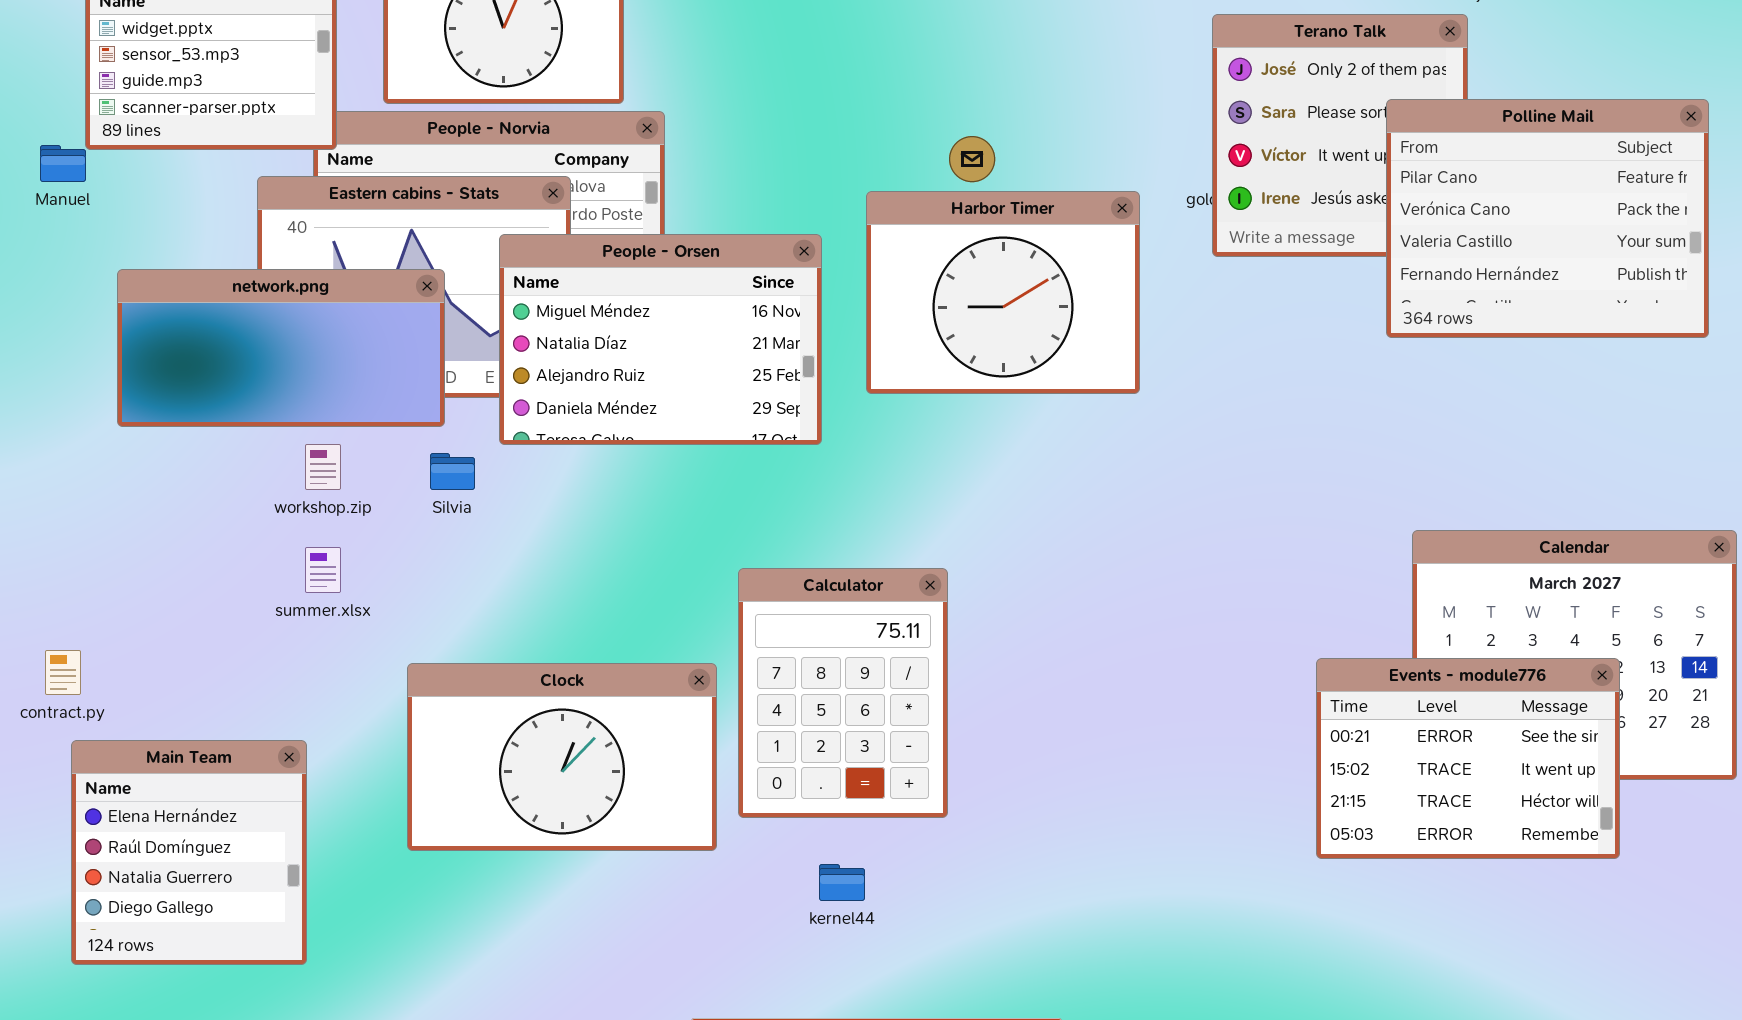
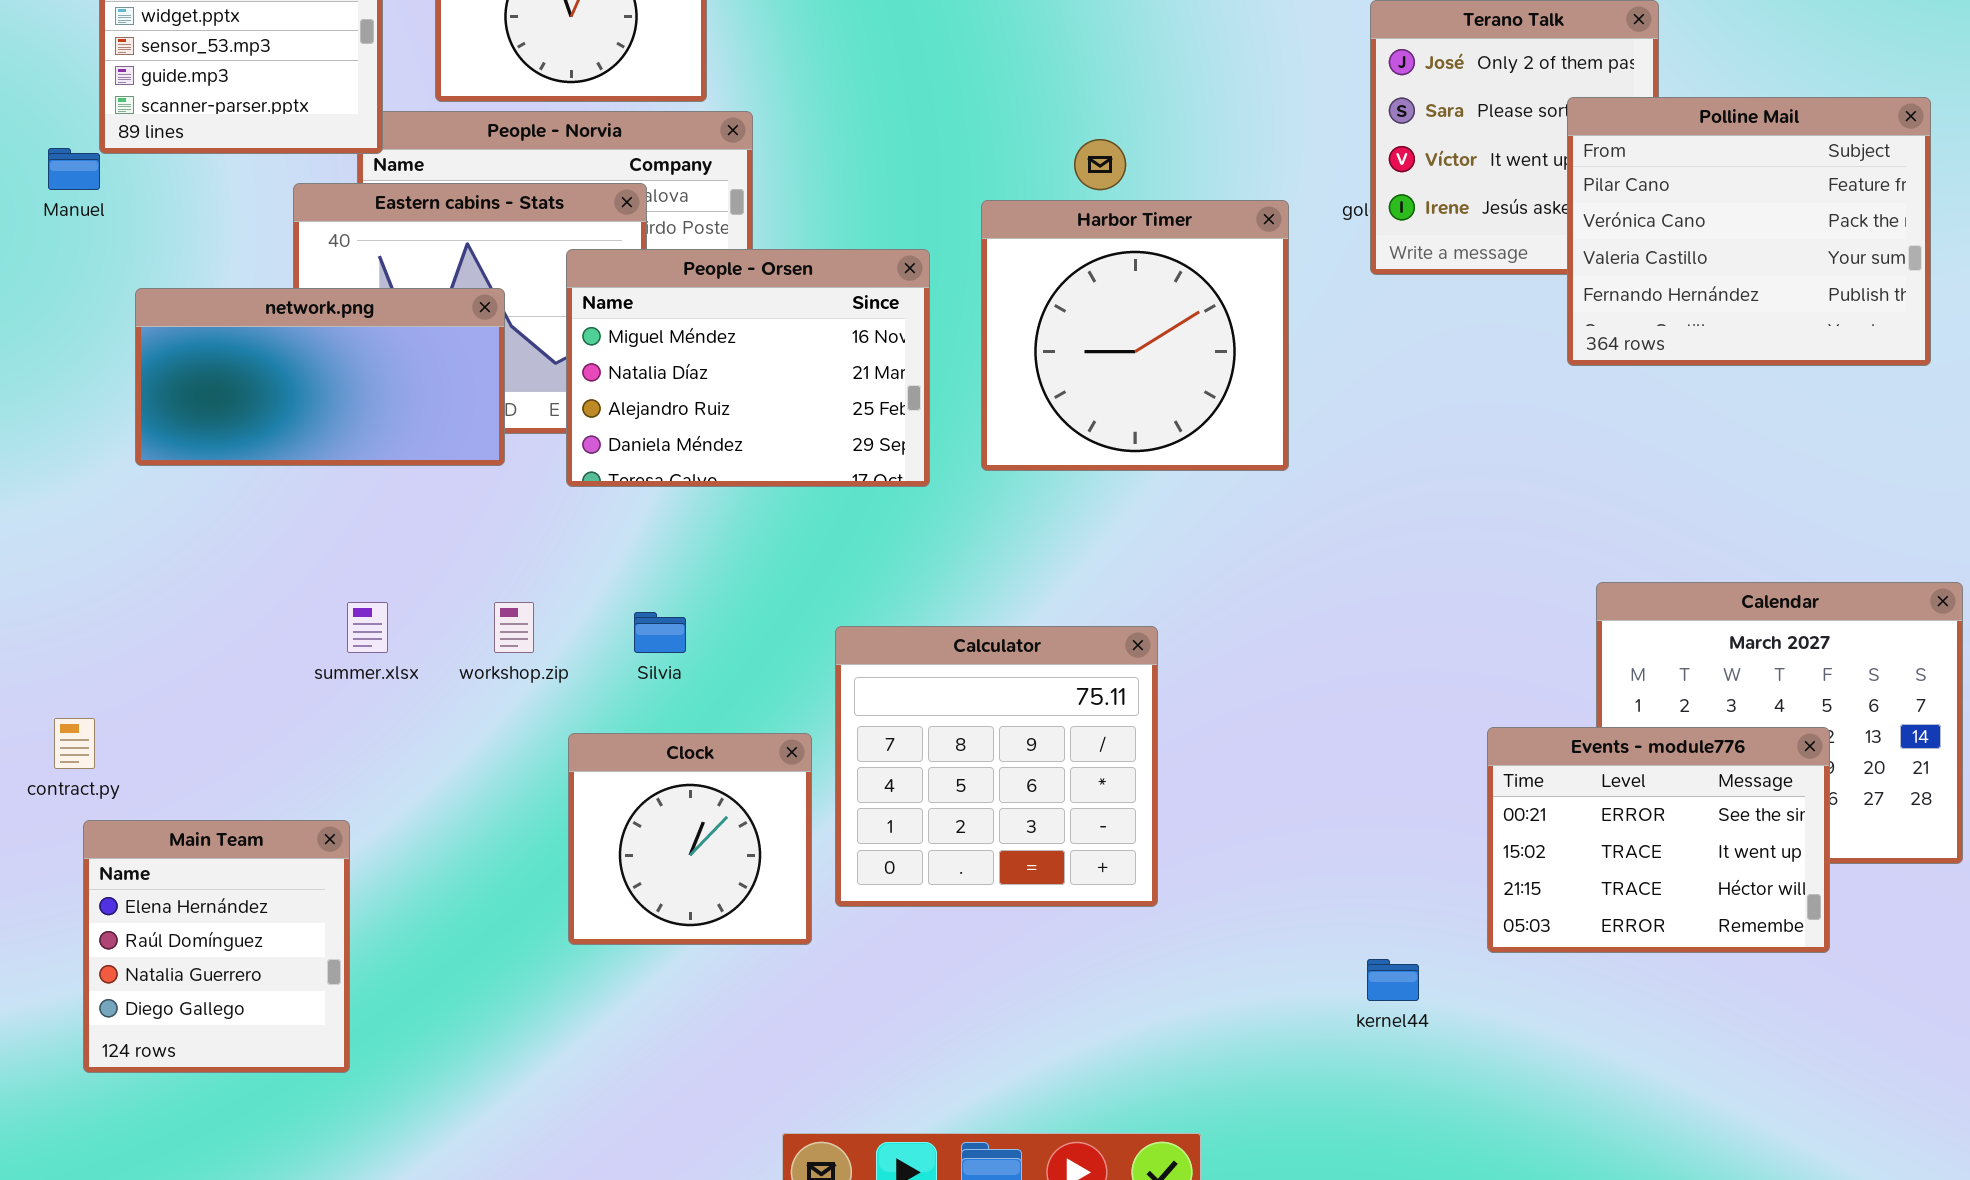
Harbor Timer: [866,191,1140,394] -> [981,200,1289,471], resized
workshop.zip: [305,444,341,490] -> [494,602,534,653], moved
Silvia: [430,453,475,490] -> [634,612,686,653], moved
Calculator: [738,568,948,818] -> [835,626,1158,907], resized
Clock: [407,663,717,851] -> [568,733,812,945], resized
kernel44: [819,864,865,901] -> [1367,959,1419,1001], moved

